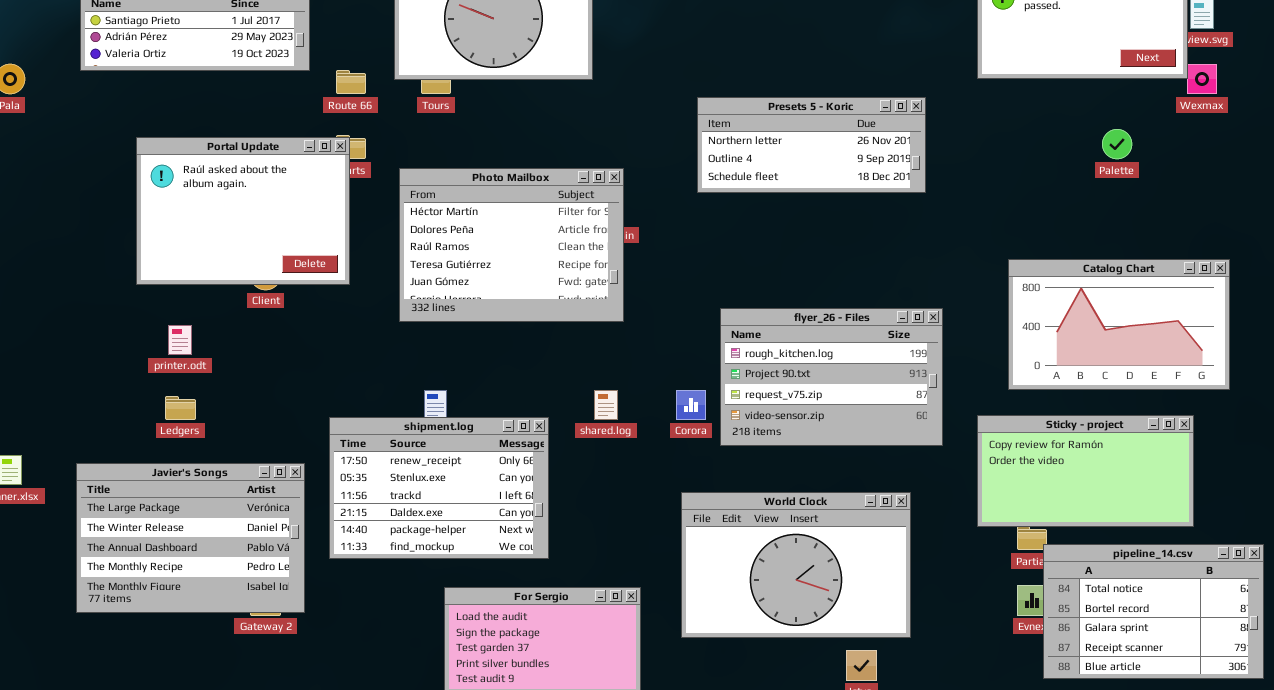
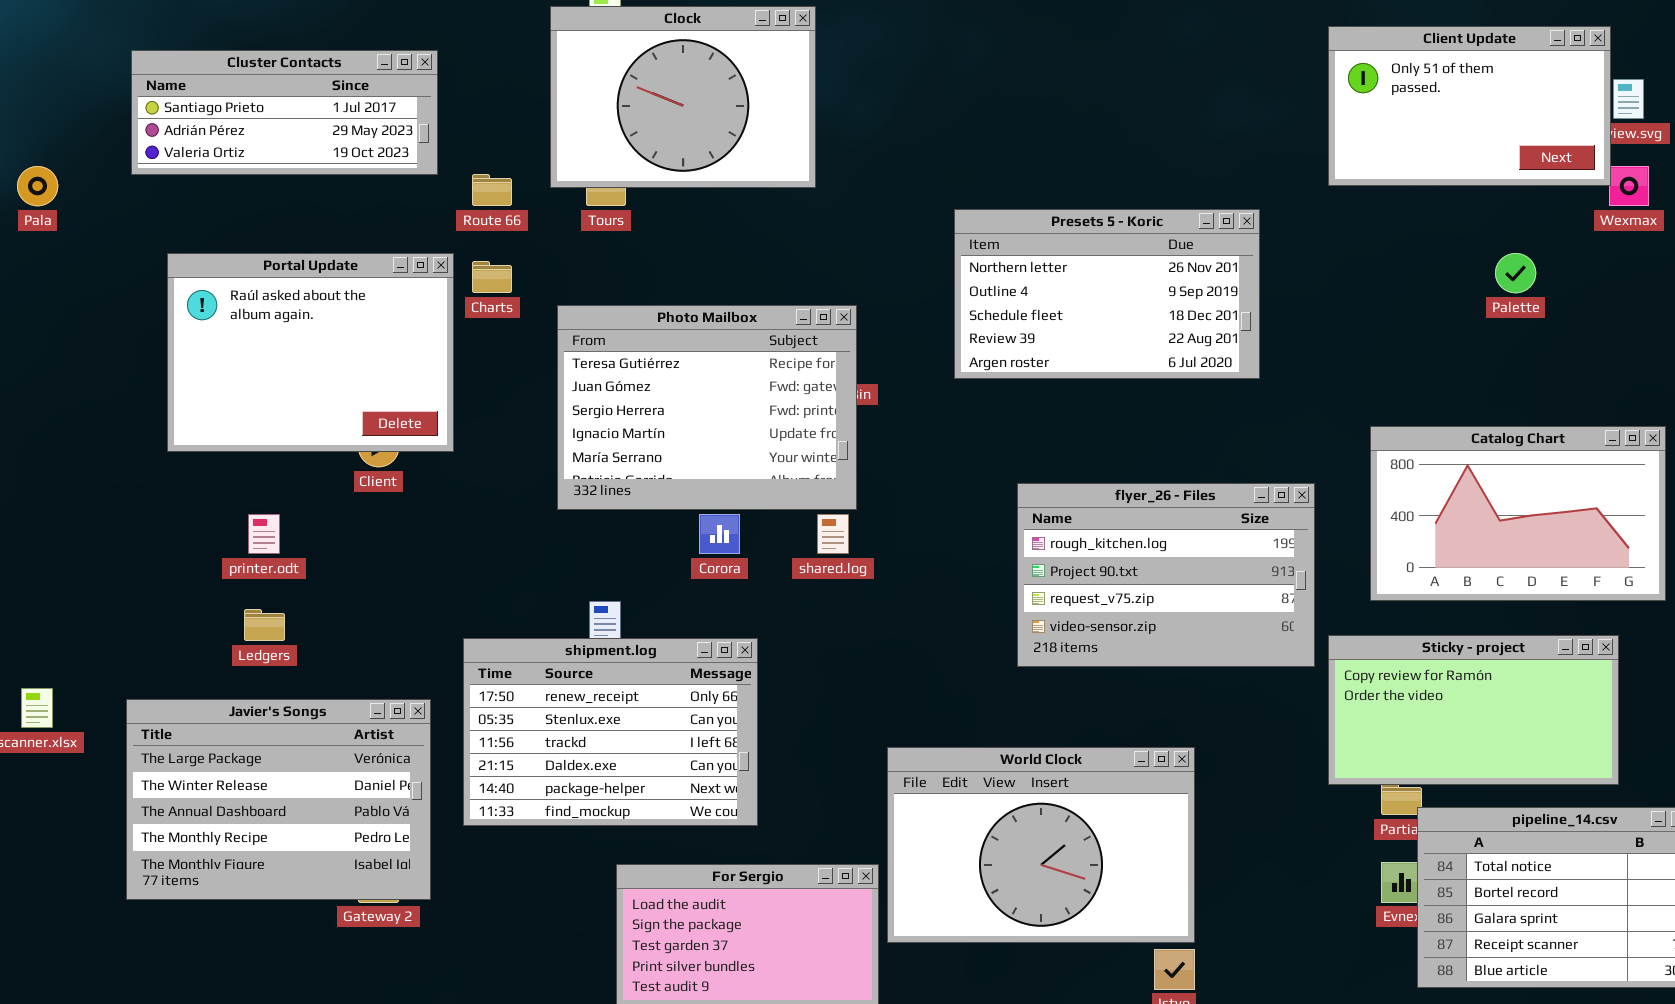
Presets 5 - Koric: [697,97,926,193] -> [954,209,1260,379], resized
Portal Update: [136,137,350,285] -> [167,253,454,452], moved
Photo Mailbox: [399,168,624,322] -> [557,305,857,510], scrolled down 3 rows
flyer_26 - Files: [720,308,943,446] -> [1017,483,1315,667], moved
shared.log: [594,390,618,420] -> [817,514,849,554], moved
Corora: [676,390,706,420] -> [699,514,740,554], moved
World Clock: [681,492,911,638] -> [887,747,1195,943], moved

